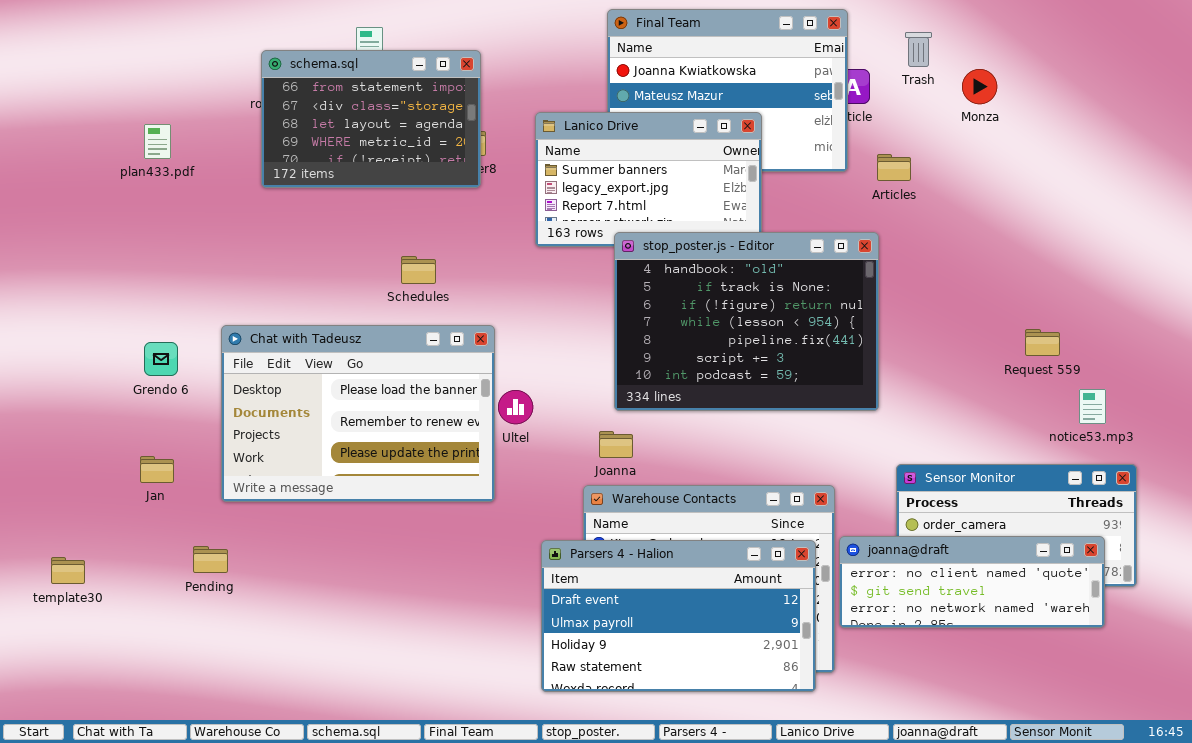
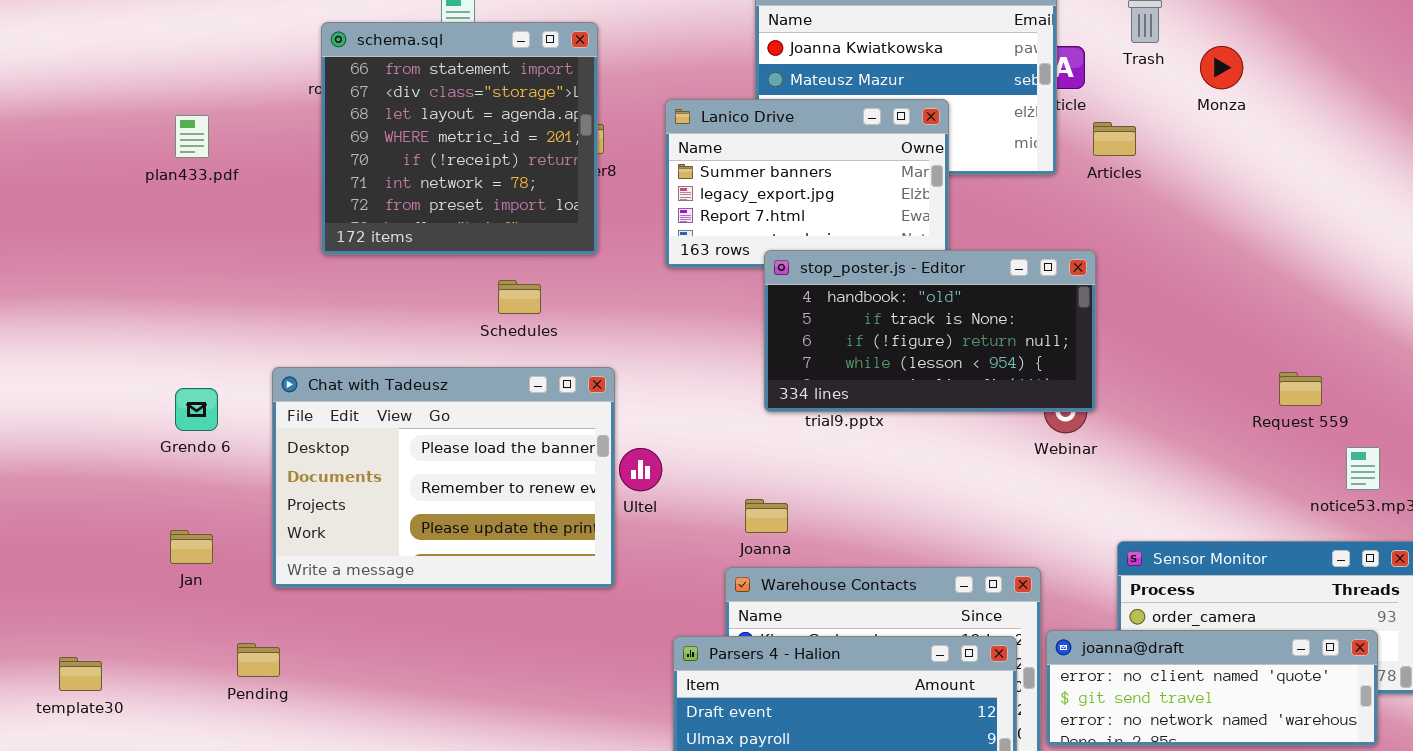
schema.sql: [261,50,481,188] -> [321,22,598,255], resized
Articles: [877,154,911,181] -> [1093,122,1136,156], moved
stop_poster.js - Editor: [614,232,879,411] -> [764,250,1096,412], resized

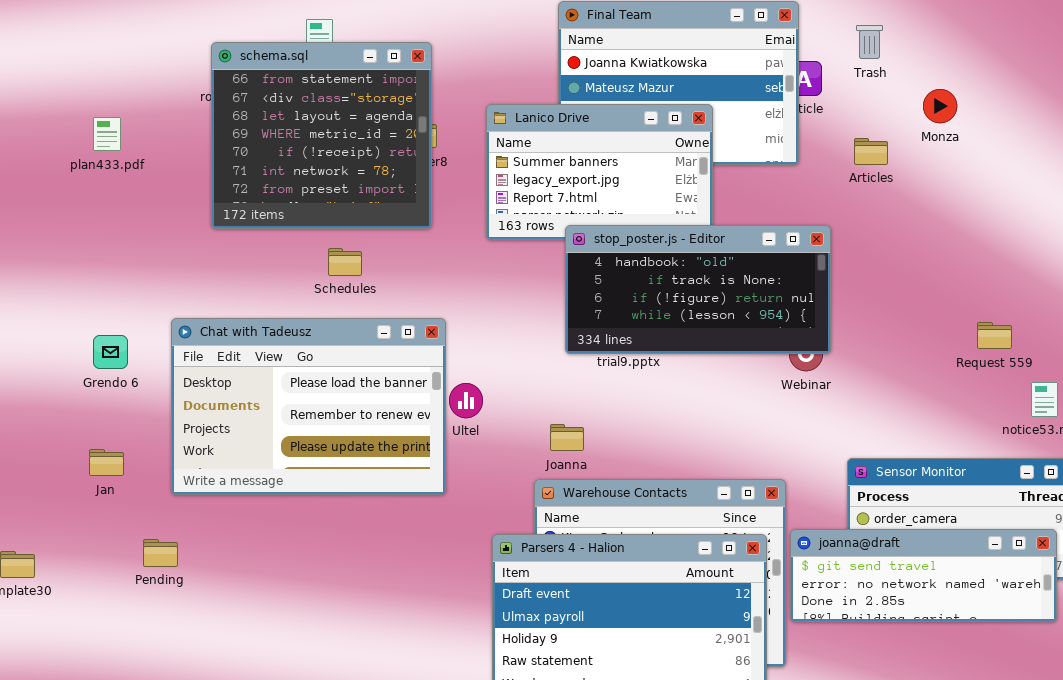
Monza: [1200,46,1243,89] -> [923,89,957,123], moved
Articles: [1093,122,1136,156] -> [854,138,888,165], moved
Schedules: [498,280,541,314] -> [328,248,362,276], moved
joanna@draft: [1046,630,1378,746] -> [790,529,1057,622], scrolled down 1 row

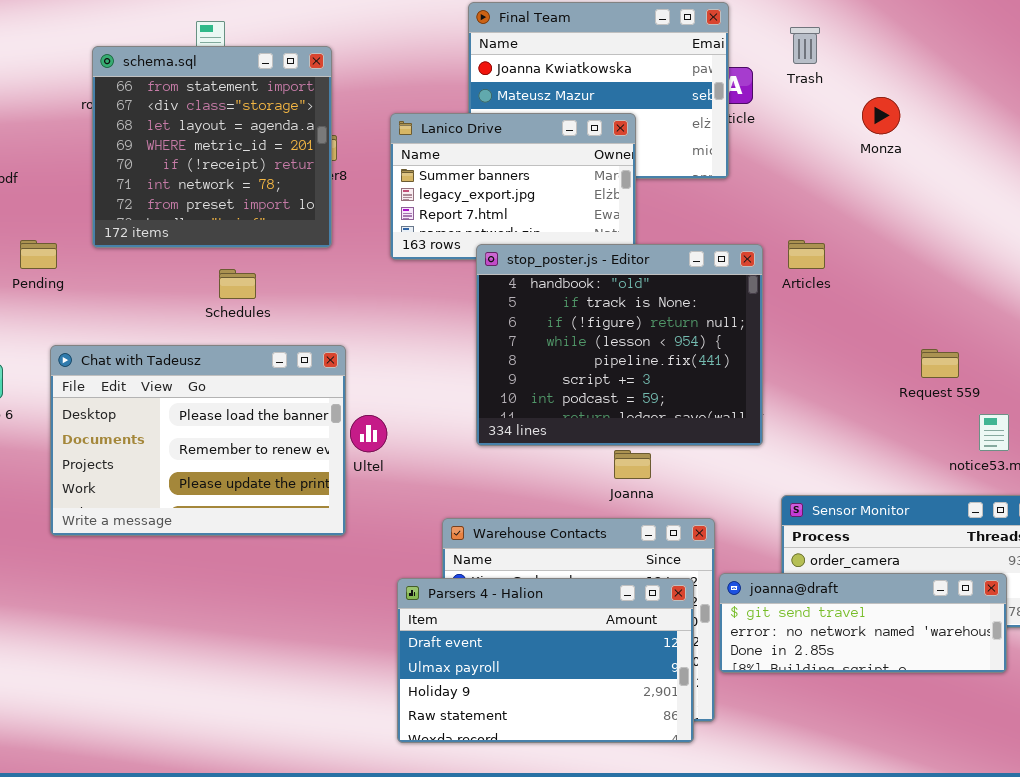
Articles: [854,138,888,165] -> [788,240,825,269], moved
stop_poster.js - Editor: [565,225,831,354] -> [476,244,763,446], resized
Joanna: [550,424,584,451] -> [614,450,651,479], moved
Pending: [143,539,178,567] -> [20,240,57,269], moved

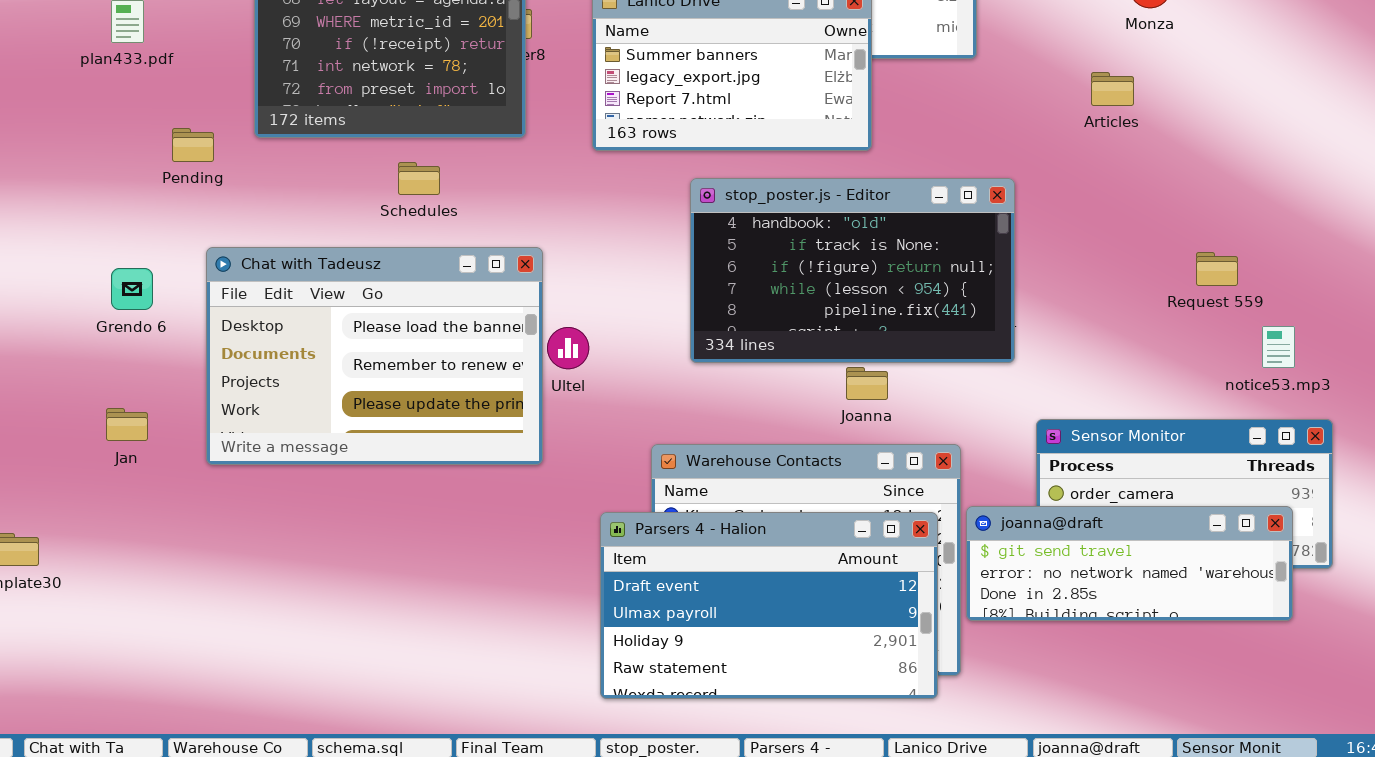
Articles: [788,240,825,269] -> [1091,72,1134,106], moved
stop_poster.js - Editor: [476,244,763,446] -> [690,178,1015,363], resized

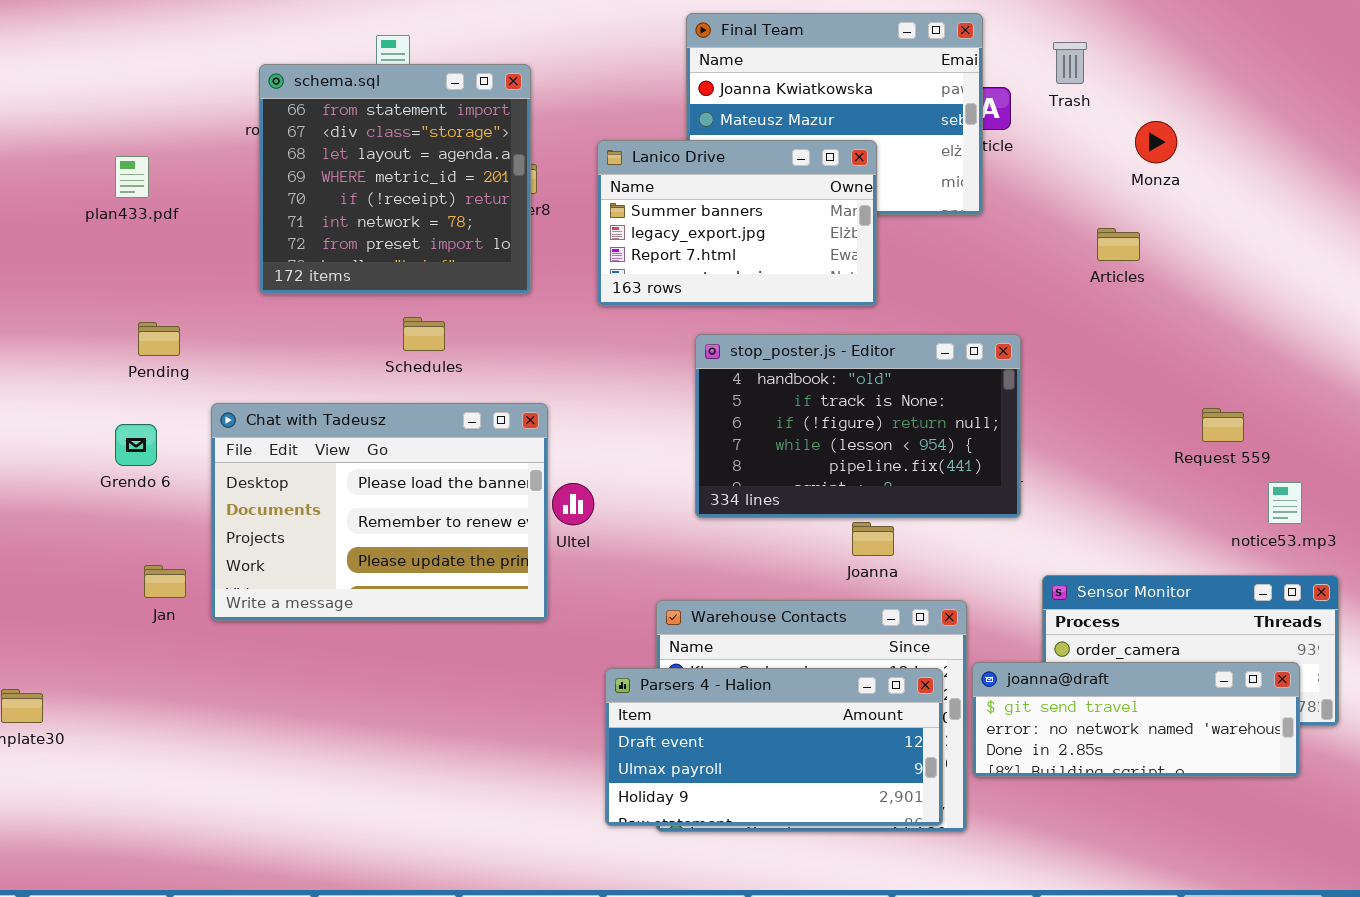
Pending: [172,128,214,162] -> [138,322,180,356], moved
Jan: [106,408,148,441] -> [144,565,186,598], moved
Parsers 4 - Halion: [600,512,938,699] -> [605,668,943,826], resized

